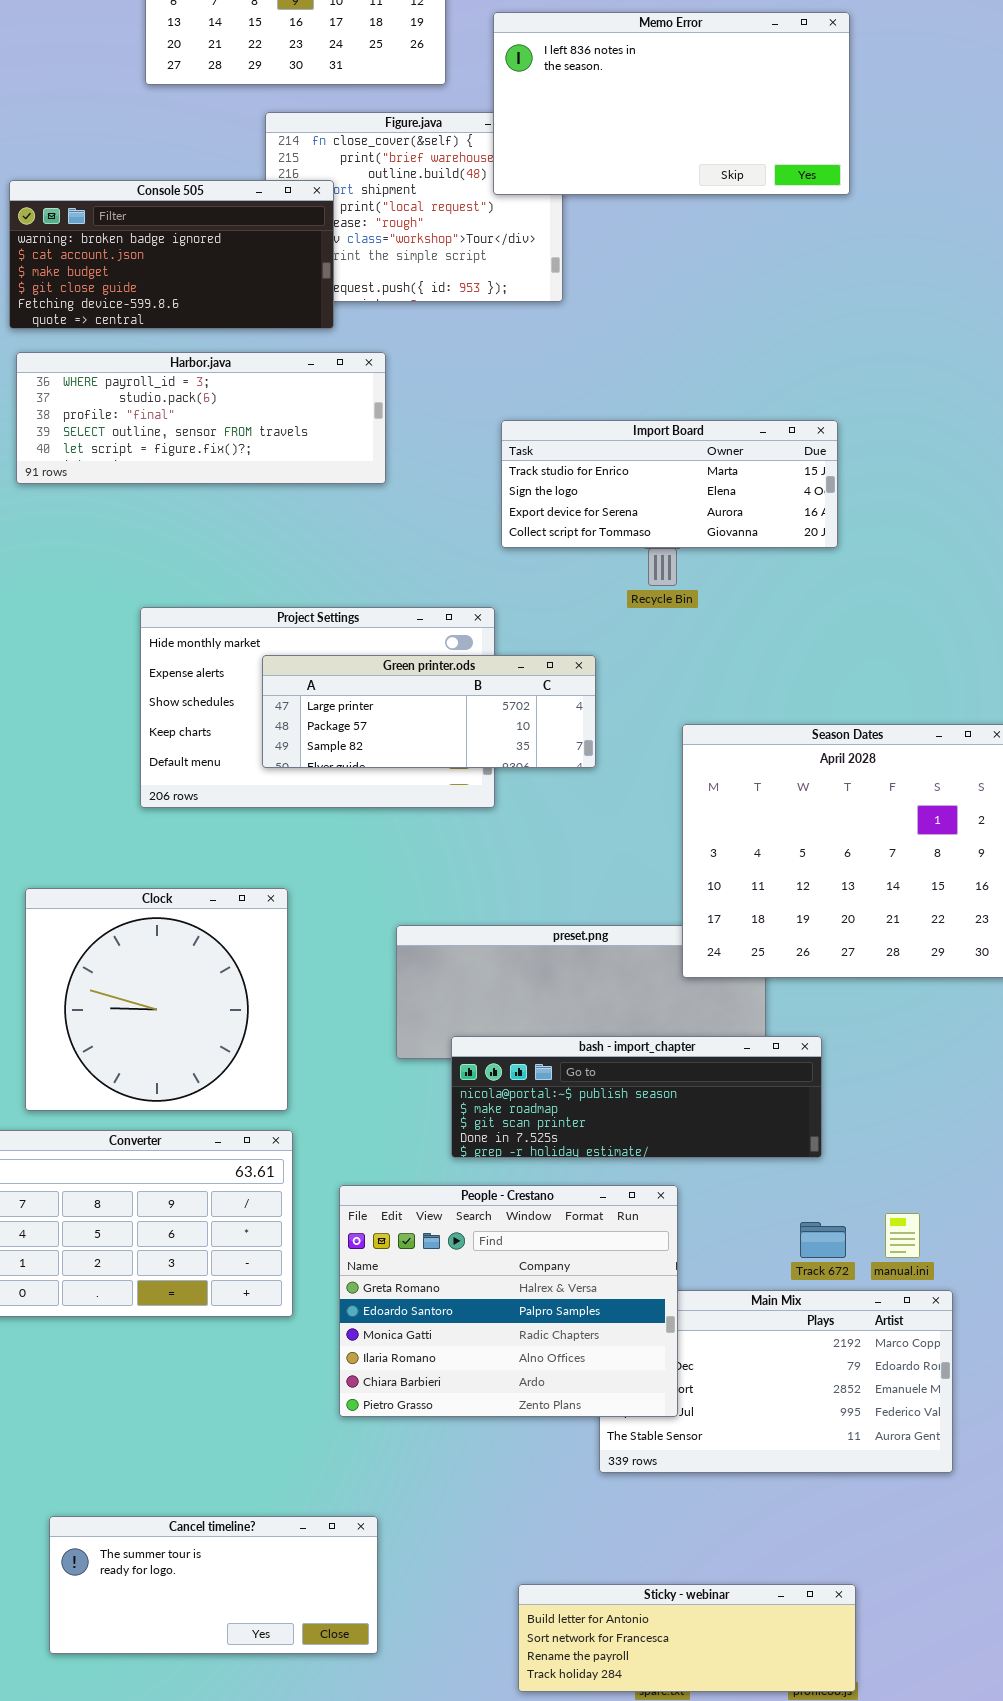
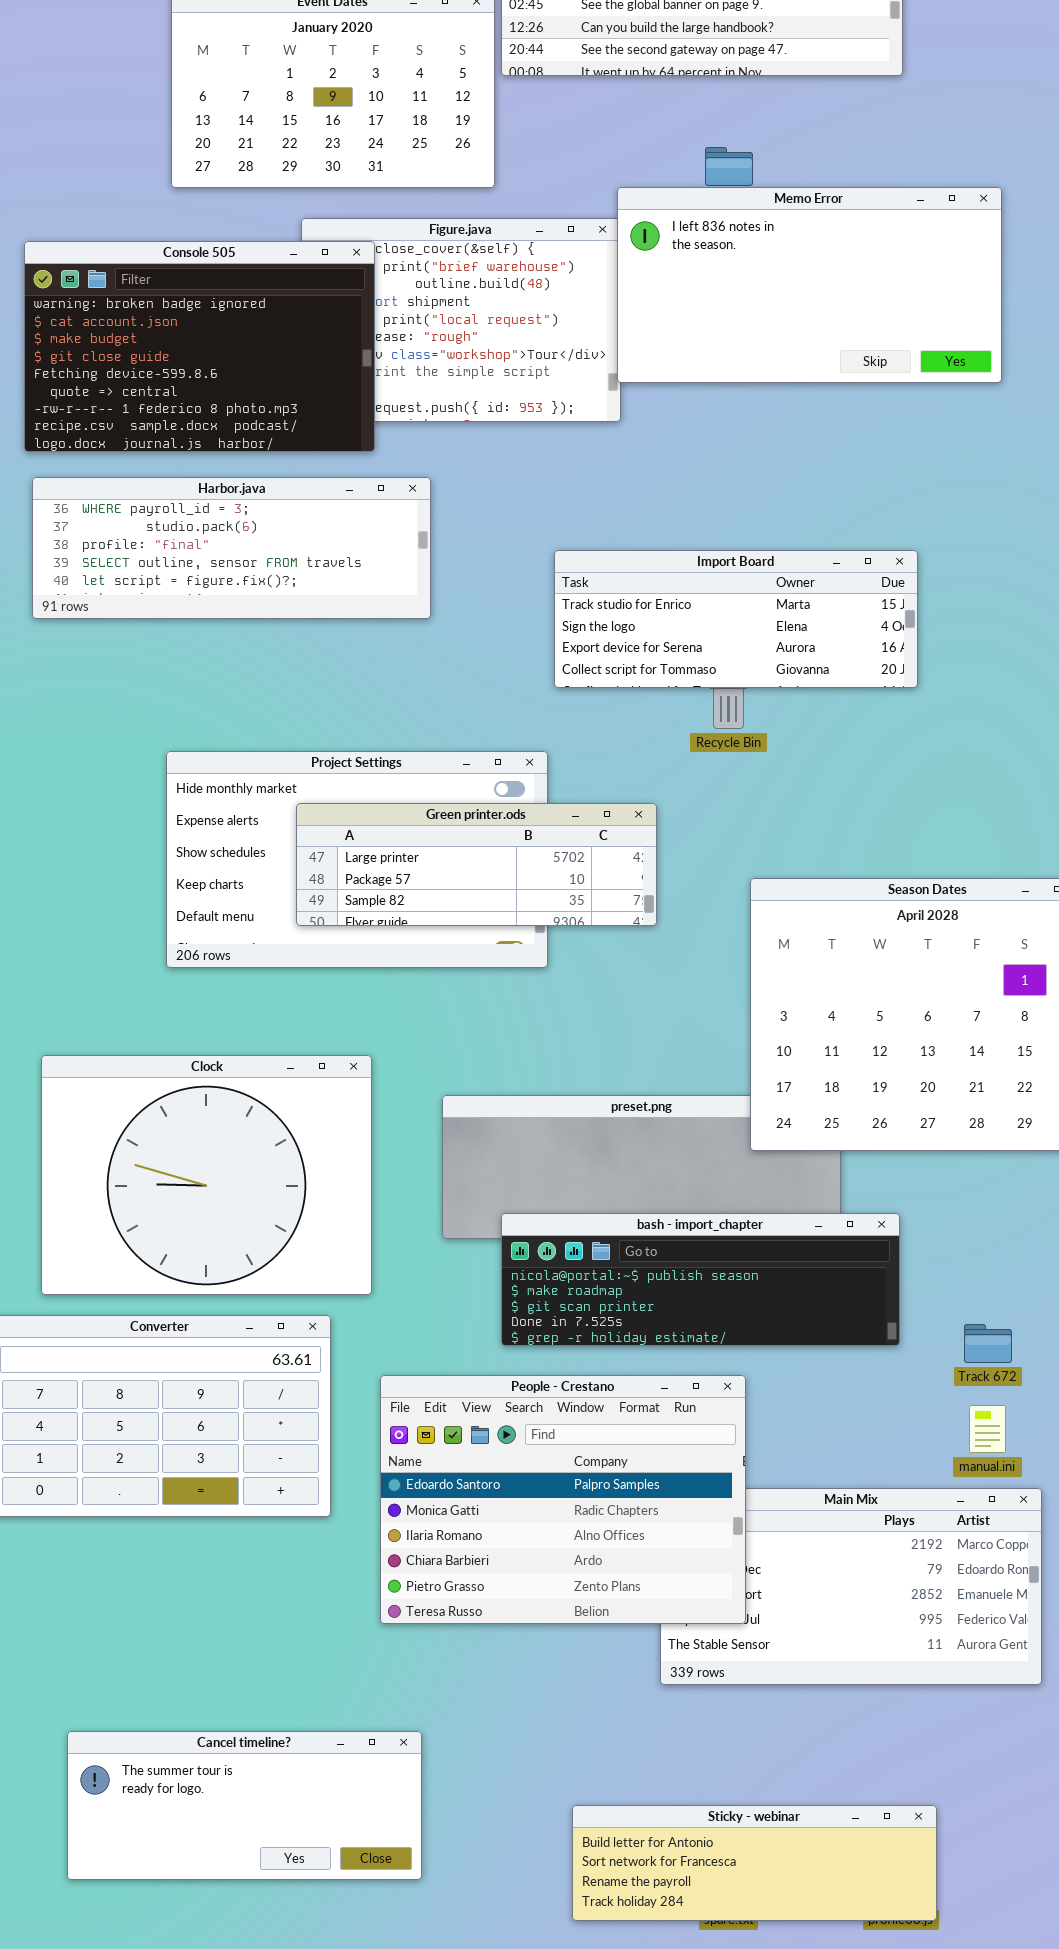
Memo Error: [493,12,850,195] -> [617,187,1002,383], moved
Console 505: [9,180,334,329] -> [24,241,375,452], resized
Clock: [25,888,288,1111] -> [41,1055,372,1295], resized
People - Crestano: [339,1185,678,1417] -> [380,1375,746,1624], scrolled down 1 row
Track 672: [800,1222,846,1258] -> [964,1324,1012,1363], moved

